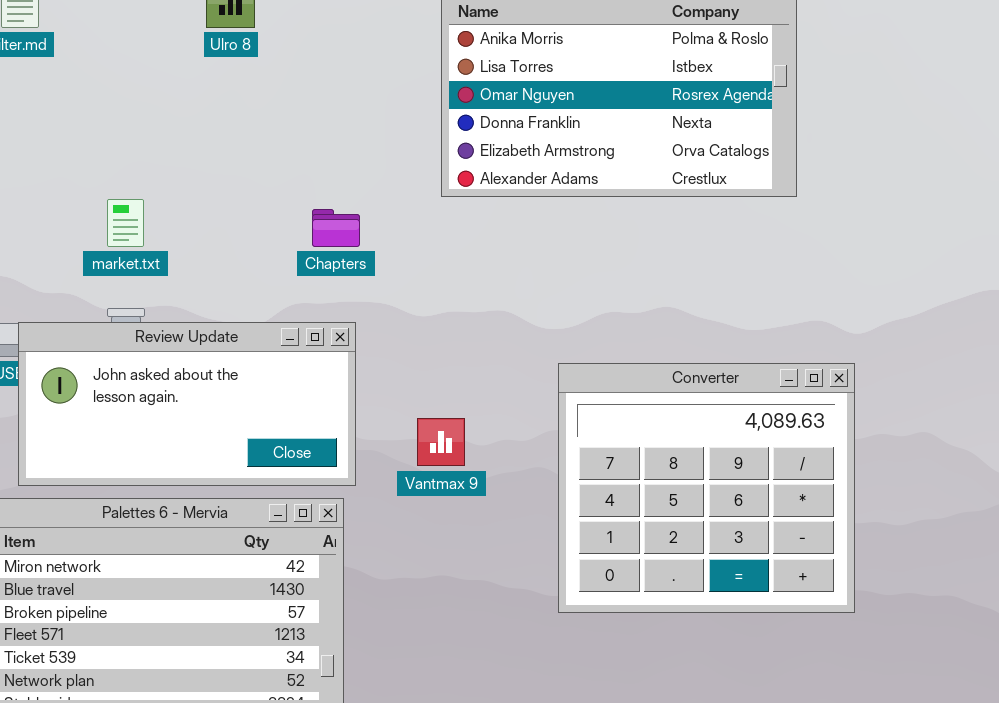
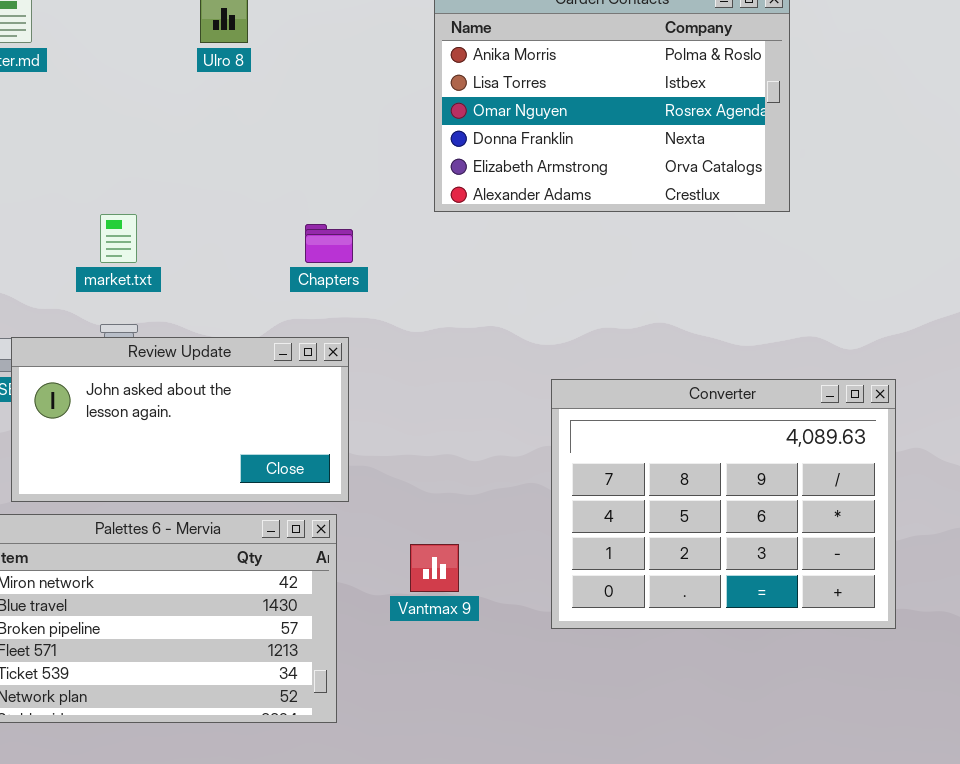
Converter: [558,363,855,613] -> [551,379,896,629], resized
Vantmax 9: [417,418,465,466] -> [410,544,459,592], moved

